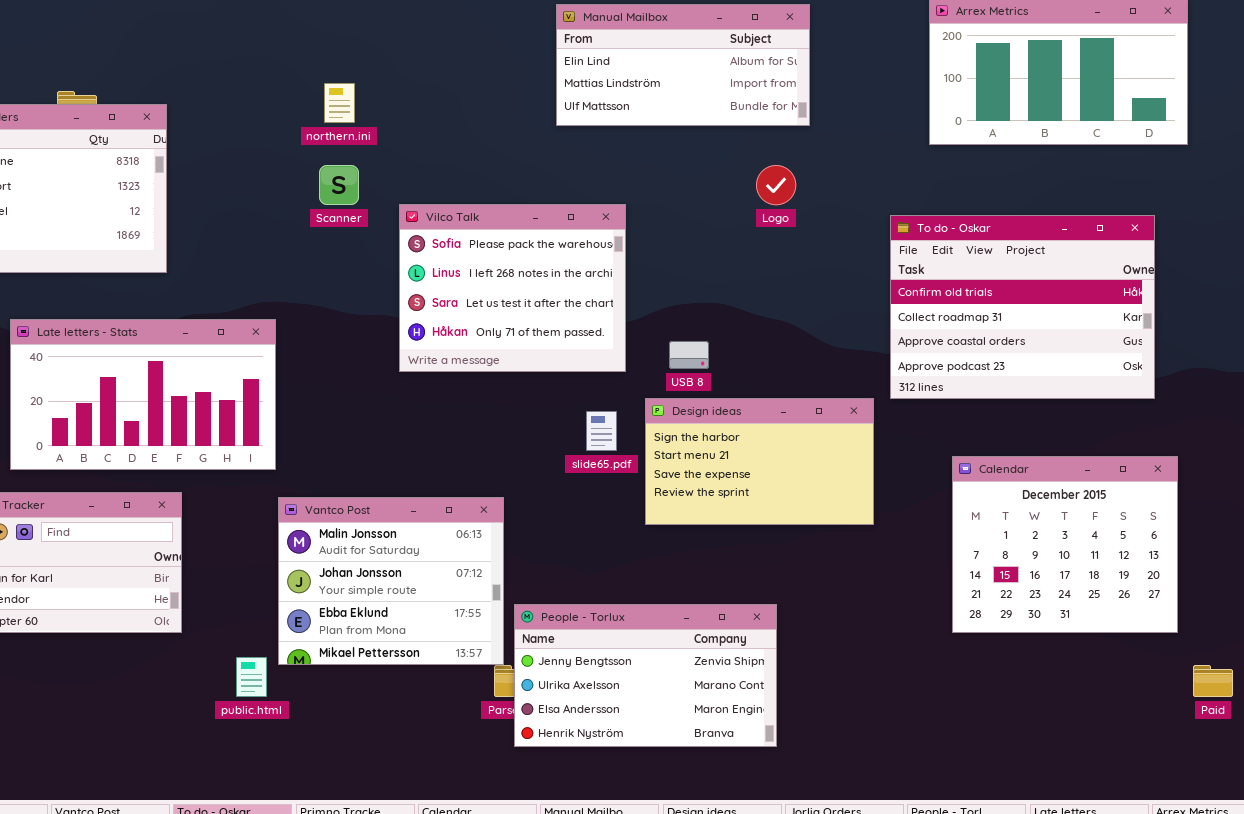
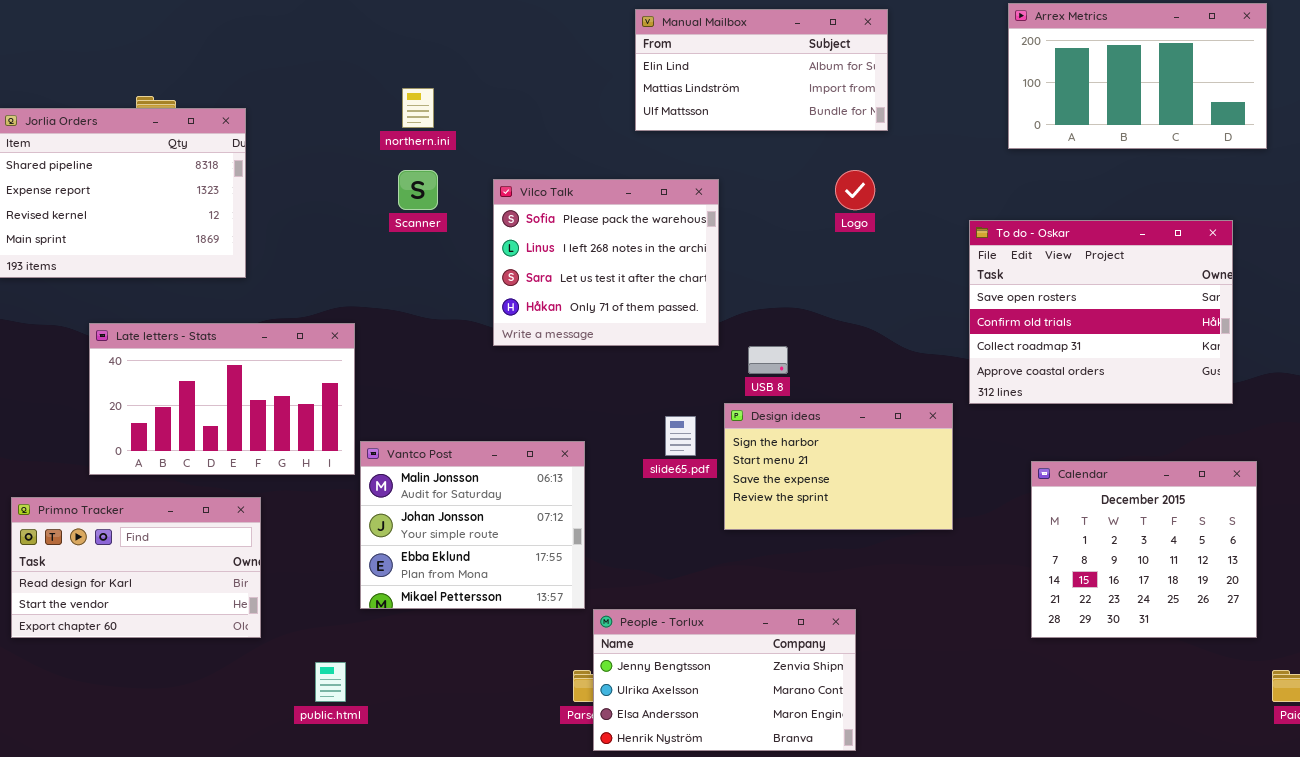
Vilco Talk: [399,204,626,372] -> [493,179,719,346], moved
To do - Oskar: [890,215,1155,399] -> [969,220,1233,404], scrolled up 1 row
Vantco Post: [278,497,504,665] -> [360,441,585,609], moved

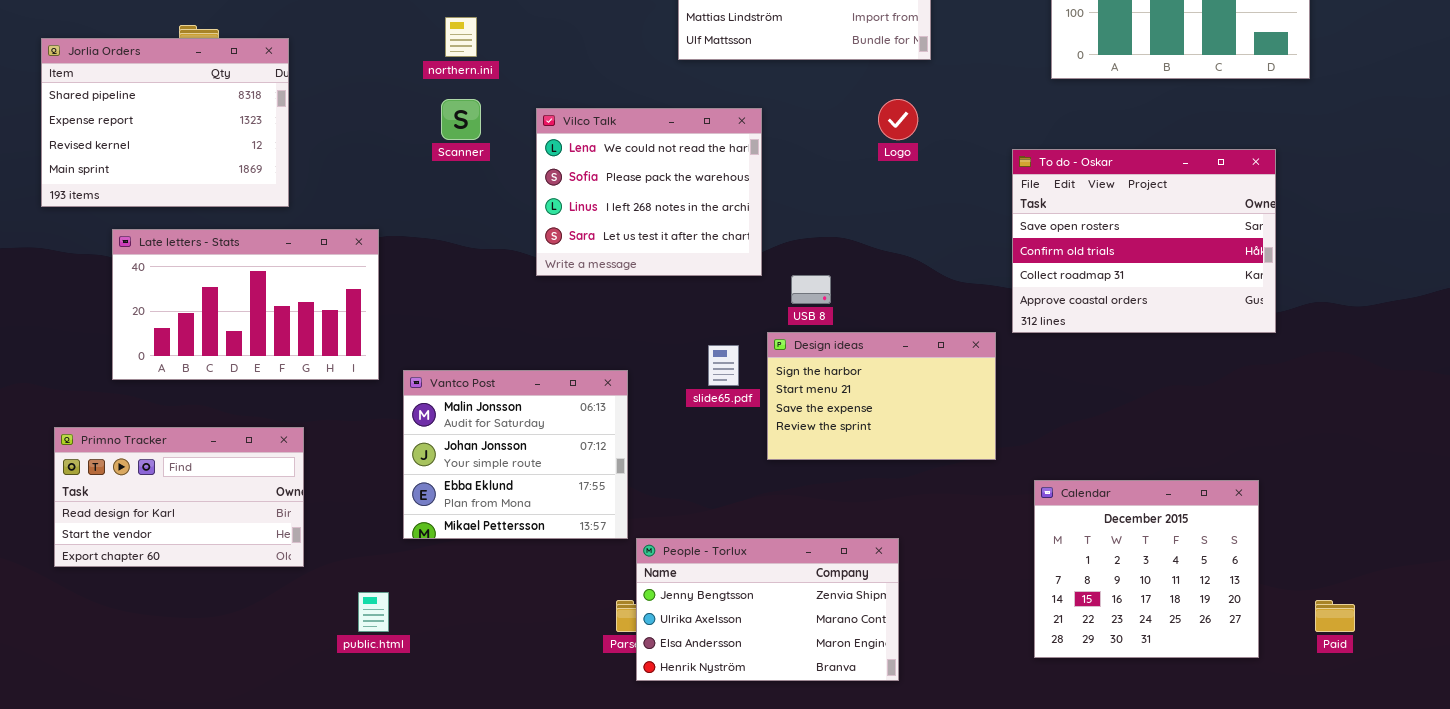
Vilco Talk: [493,179,719,346] -> [536,108,762,276], scrolled up 1 row
Late letters - Stats: [89,323,355,475] -> [112,229,379,380], moved
Calendar: [1031,461,1257,638] -> [1034,480,1259,658], moved

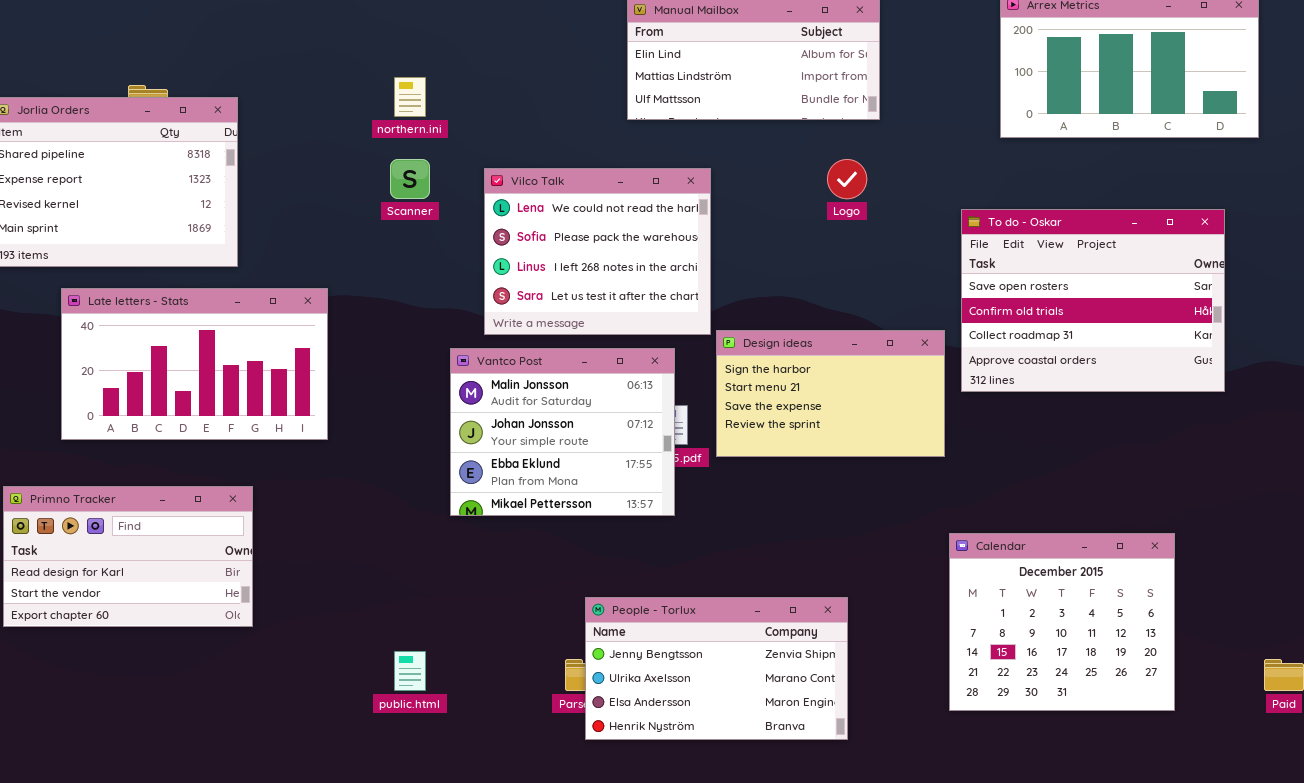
Design ideas: [767,332,996,460] -> [716,330,945,457], moved
Vantco Post: [403,370,628,539] -> [450,348,675,516], moved
Calendar: [1034,480,1259,658] -> [949,533,1175,711], moved
public.html: [358,592,389,632] -> [394,651,426,691], moved

